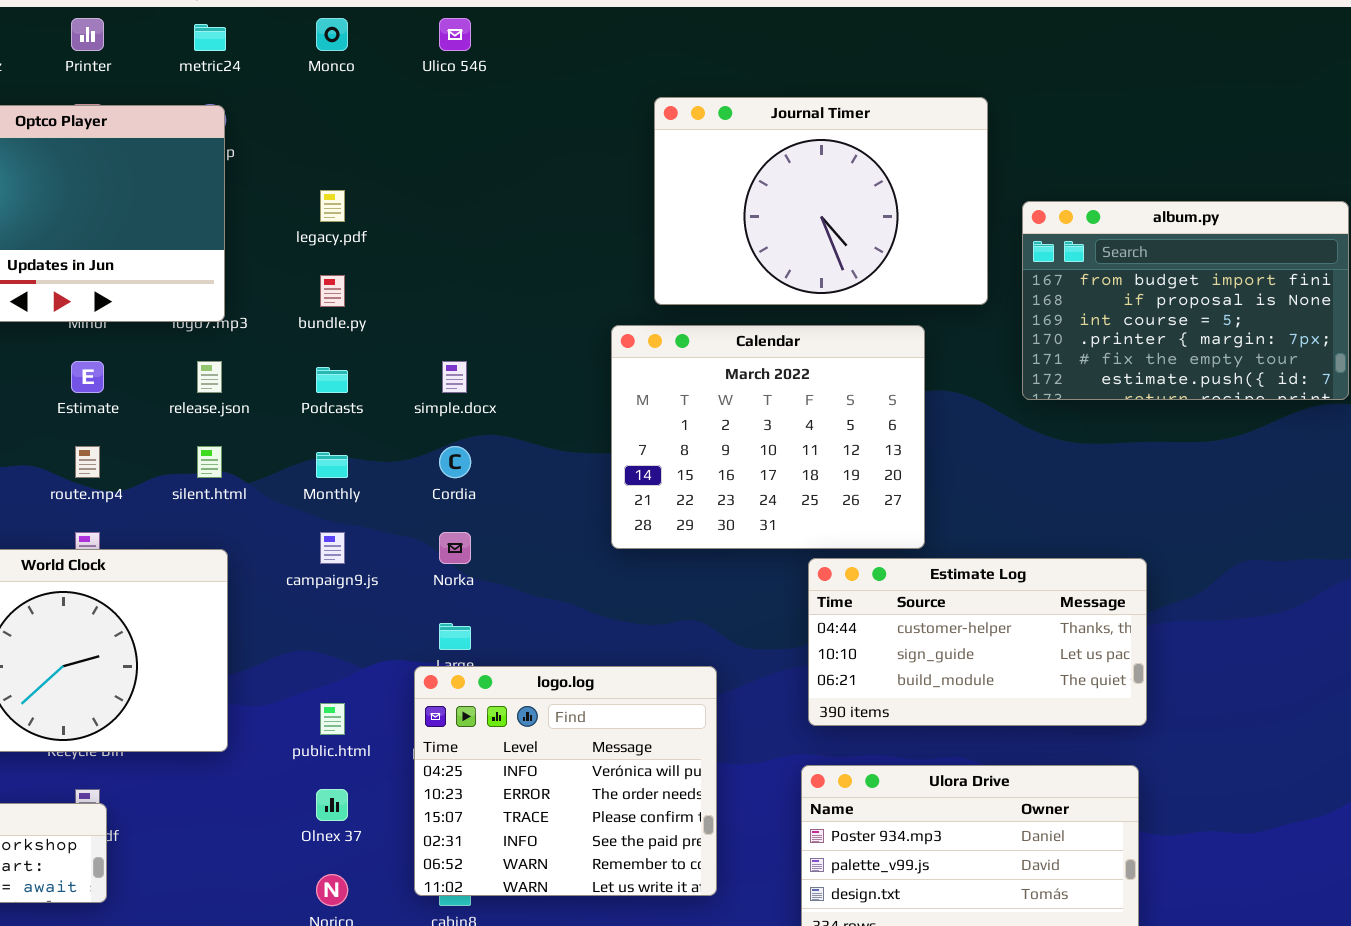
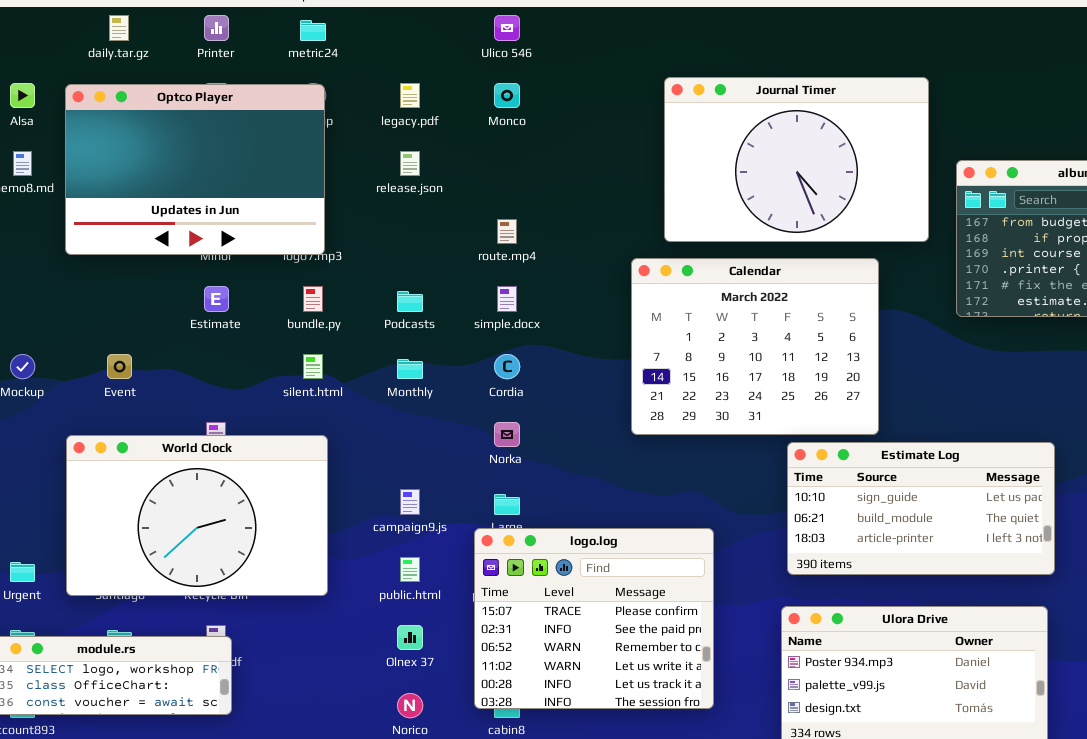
Monco: [316,18,348,51] -> [494,83,520,108], moved
legacy.pdf: [320,190,345,222] -> [400,83,420,108], moved
bundle.py: [320,275,345,307] -> [303,286,323,312], moved
release.json: [197,361,222,393] -> [400,151,420,176], moved
route.mp4: [75,446,100,478] -> [497,219,517,244], moved
campaign9.js: [320,532,345,564] -> [400,489,420,515], moved
Estimate Log: [808,558,1147,726] -> [787,442,1055,575], scrolled down 1 row
logo.log: [414,666,717,896] -> [474,528,714,709], scrolled down 2 rows

